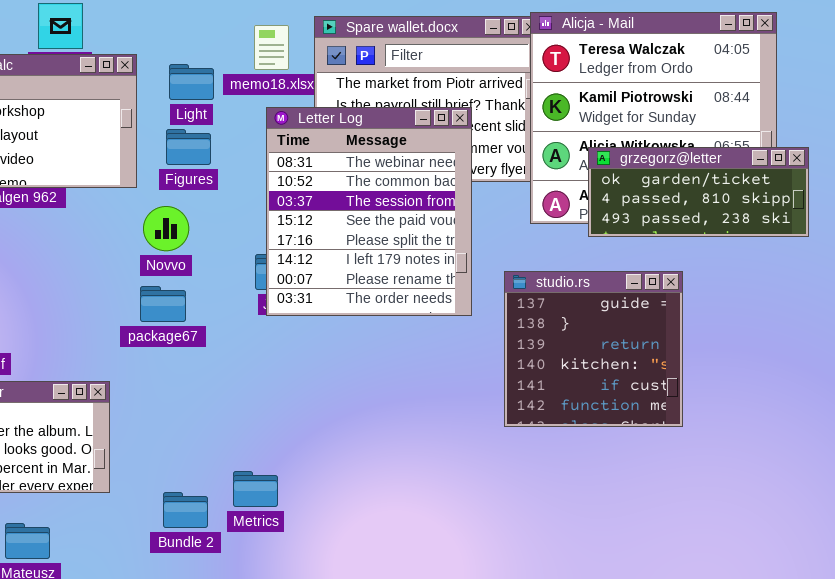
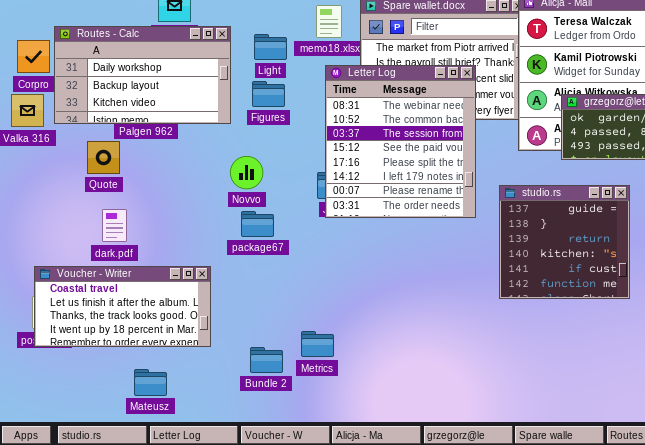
Novvo: [143,206,189,251] -> [230,156,263,189], moved
package67: [140,286,186,322] -> [241,211,274,237], moved

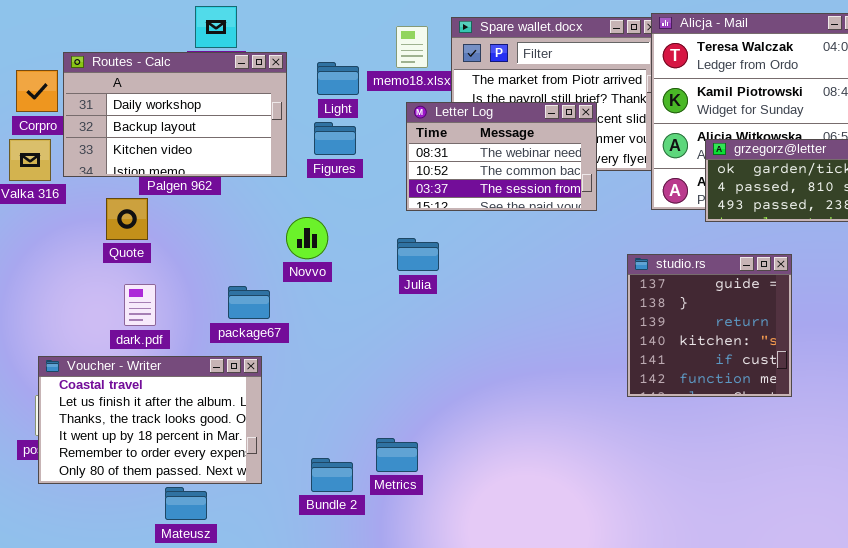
Letter Log: [325,65,476,218] -> [406,102,597,211], resized
package67: [241,211,274,237] -> [228,286,270,319], moved
Voucher - Writer: [34,266,211,347] -> [38,356,262,484], resized

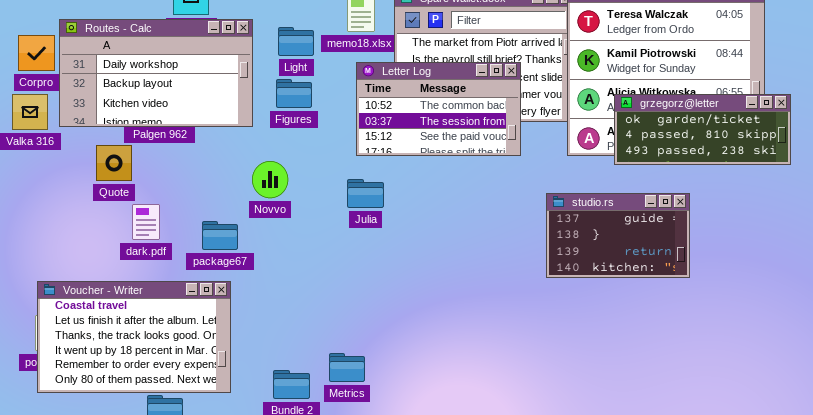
Letter Log: [406,102,597,211] -> [356,62,521,156], scrolled down 1 row
studio.rs: [627,254,792,397] -> [546,193,690,278], resized
dark.pdf: [124,284,156,326] -> [132,204,160,240], moved

